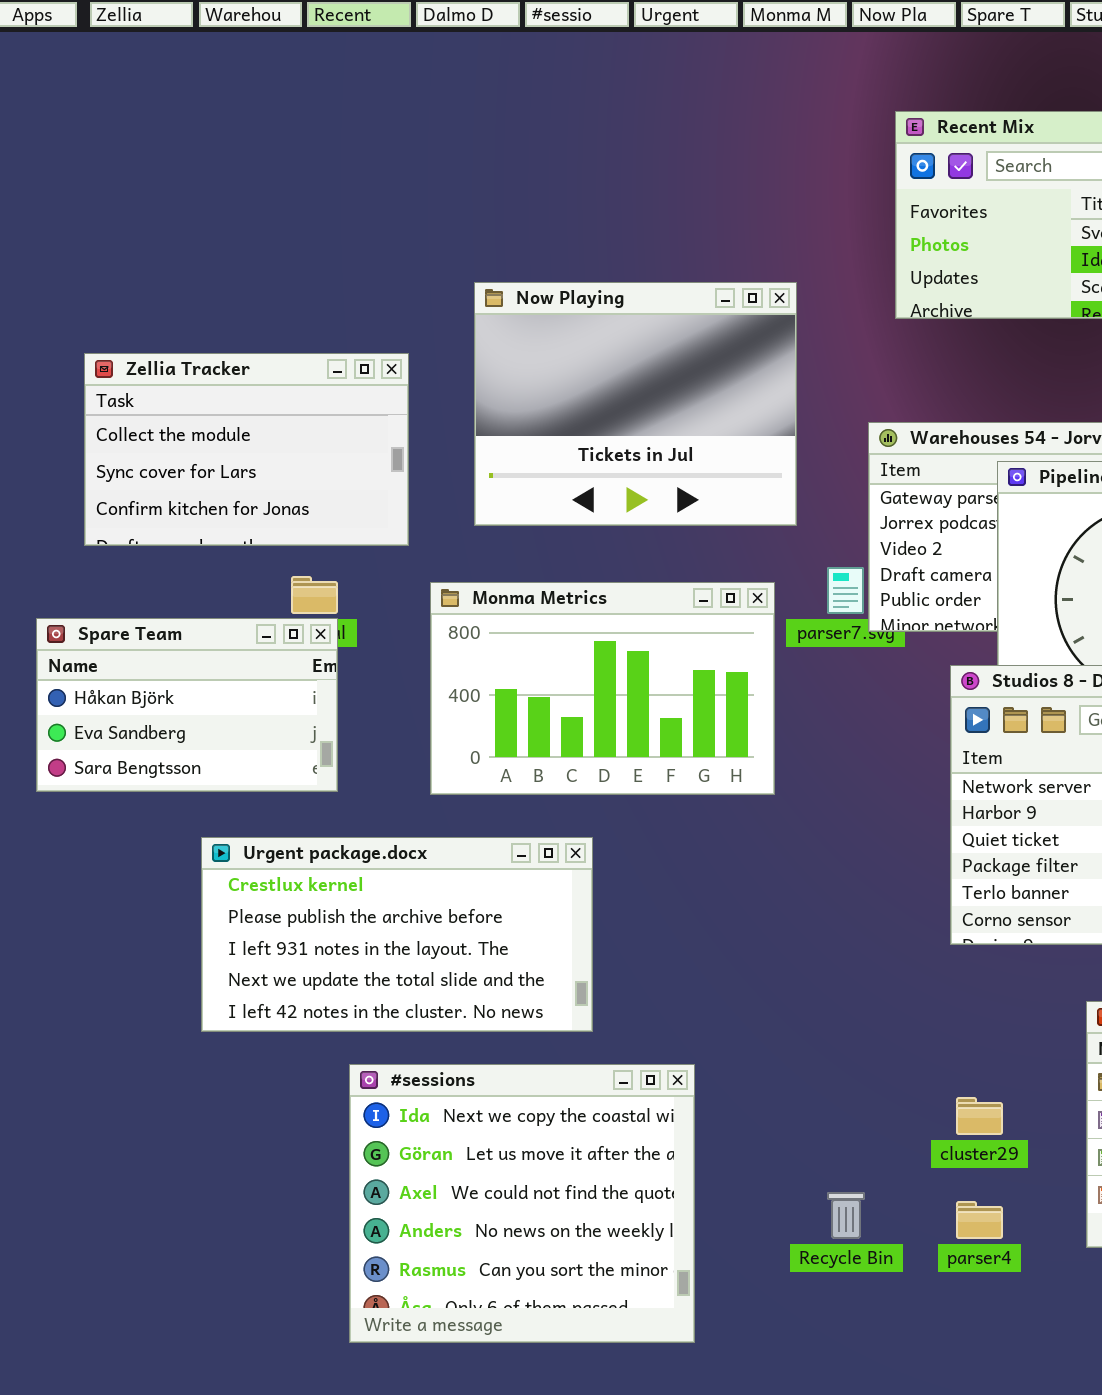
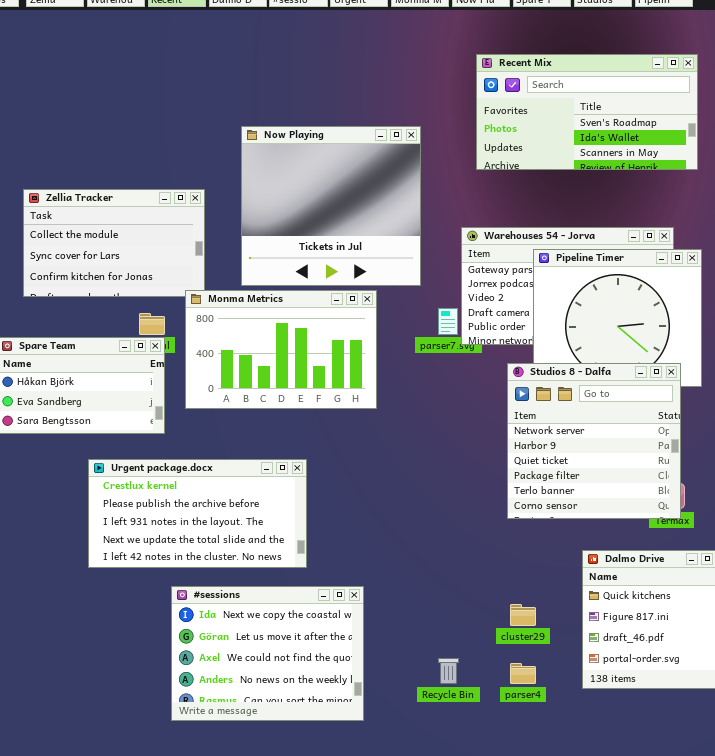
Now Playing: [474,282,797,526] -> [241,126,421,286], resized
Monma Metrics: [430,582,775,795] -> [185,290,377,409], moved
#sessions: [349,1064,695,1343] -> [171,586,364,721], resized

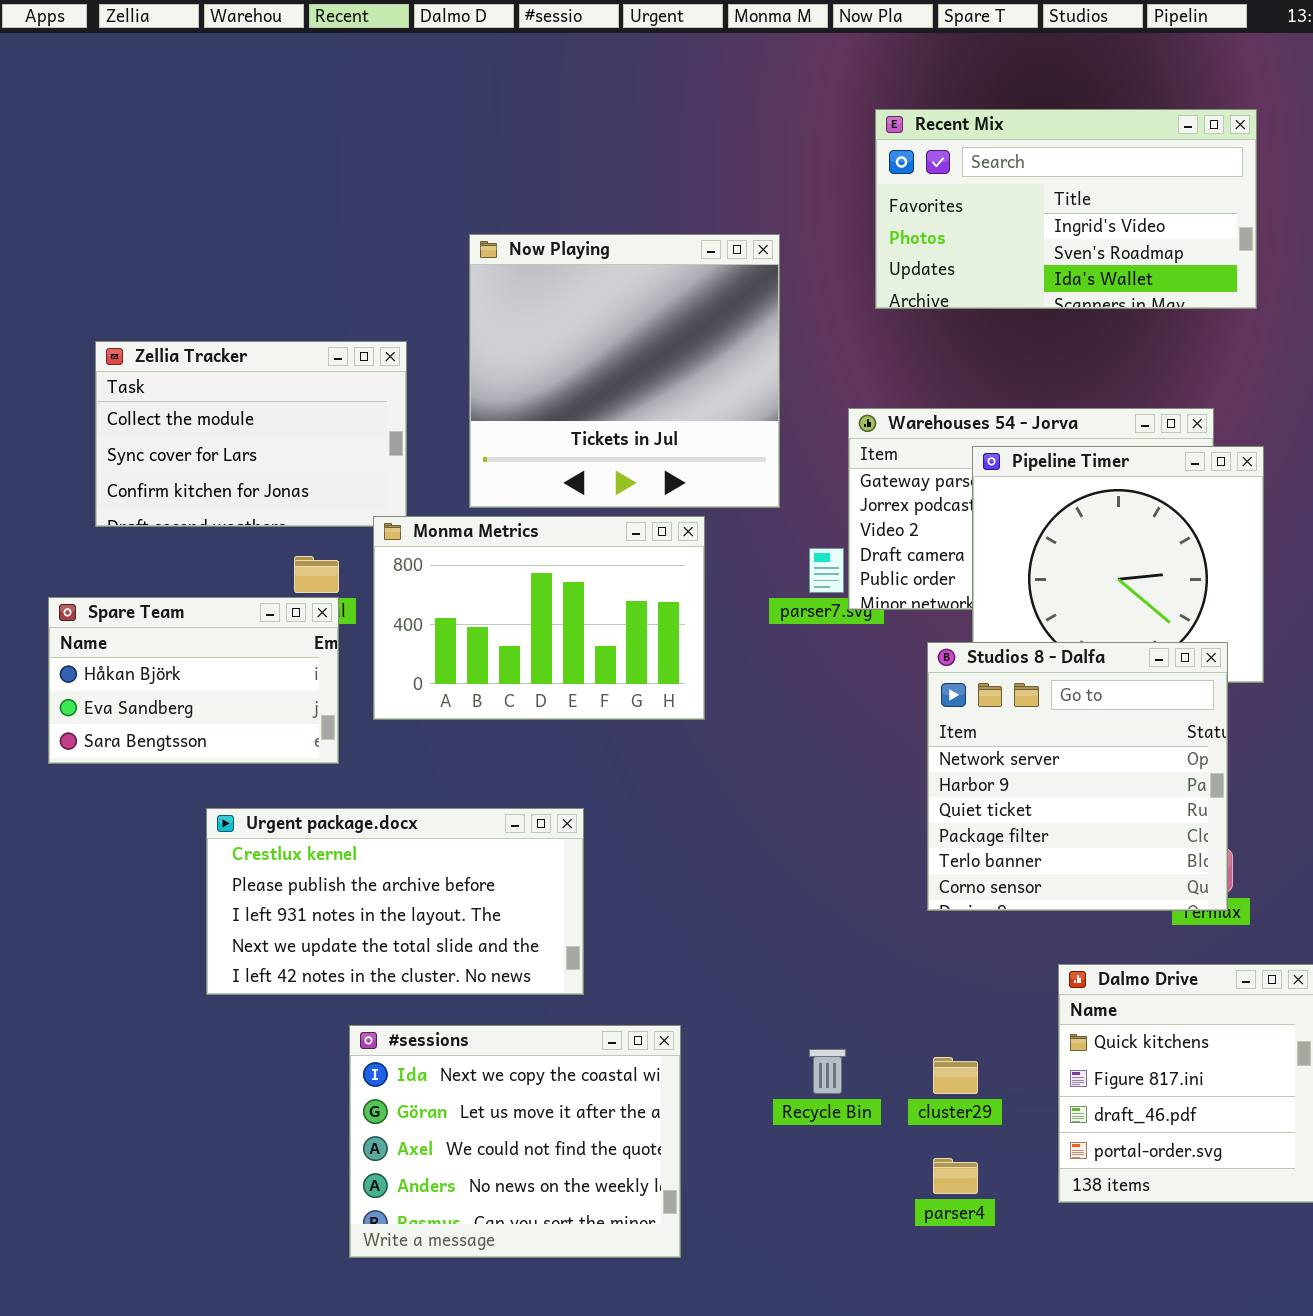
Recent Mix: [476,54,698,170] -> [875,109,1257,309], scrolled up 1 row
Recycle Bin: [438,658,459,684] -> [809,1049,846,1094], moved

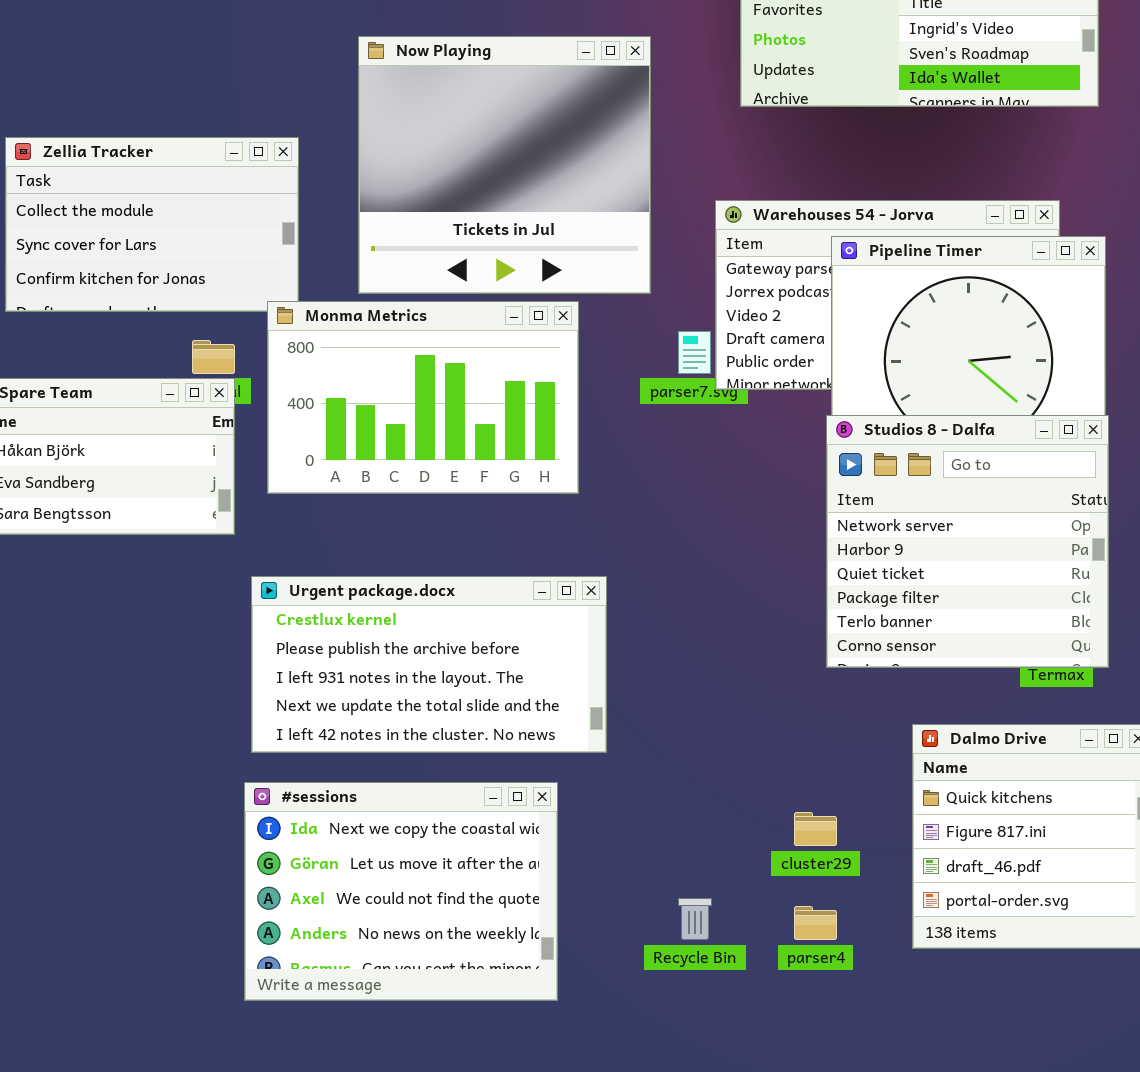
Studios 8 - Dalfa: [927,642,1228,911] -> [826,415,1109,668], moved
Urgent package.docx: [206,808,584,995] -> [251,576,607,753], moved
Recycle Bin: [809,1049,846,1094] -> [678,898,712,940], moved

